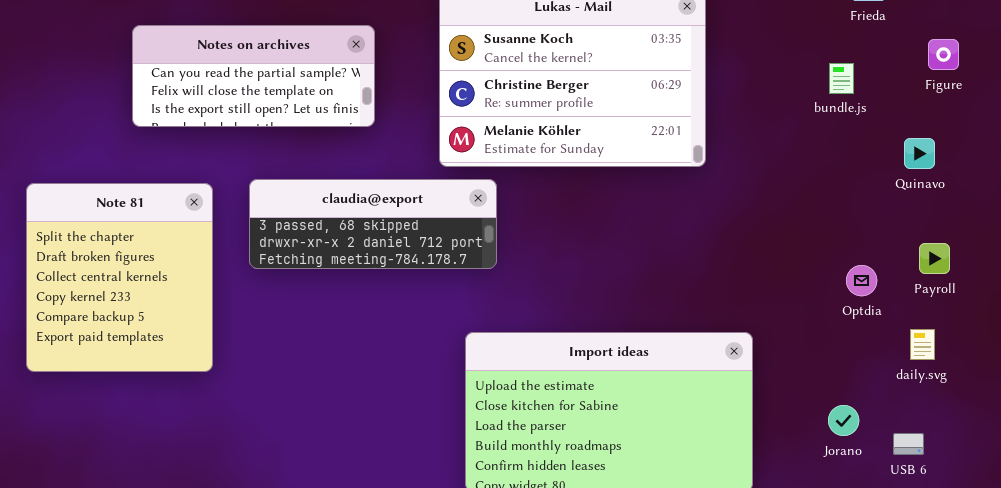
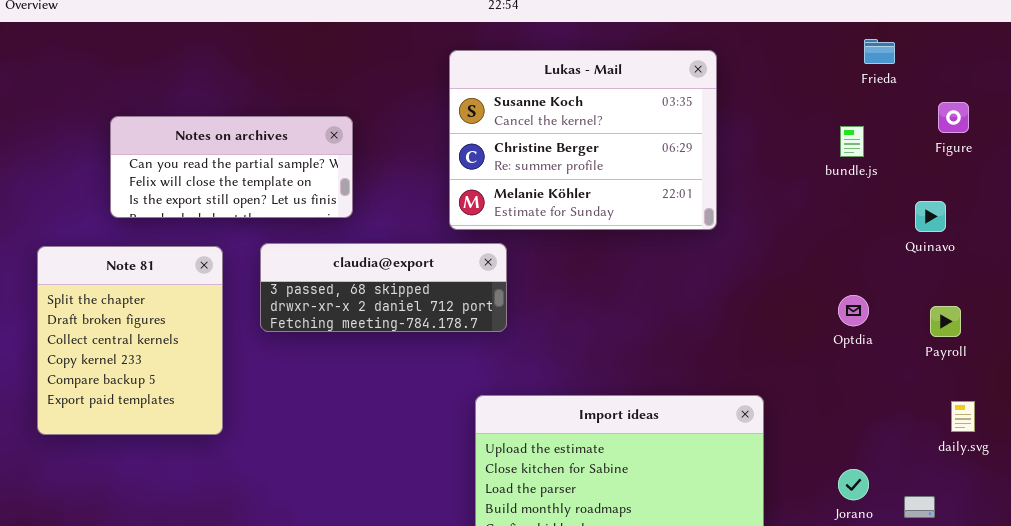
Notes on archives: [132,25,375,127] -> [110,116,353,218], moved
Optdia: [846,265,877,296] -> [838,295,869,326], moved
daily.svg: [910,329,935,360] -> [951,401,975,432], moved

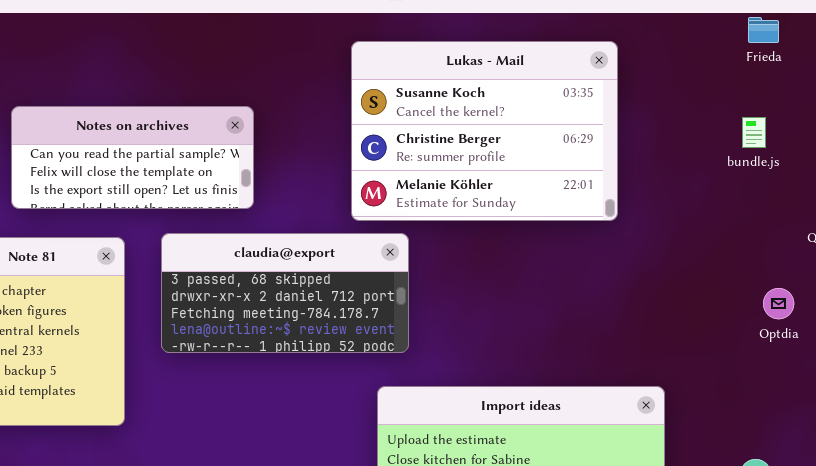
Frieda: [864,39,895,64] -> [748,17,779,43], moved
claudia@export: [260,243,507,332] -> [161,233,409,353], resized
Optdia: [838,295,869,326] -> [763,288,794,319], moved

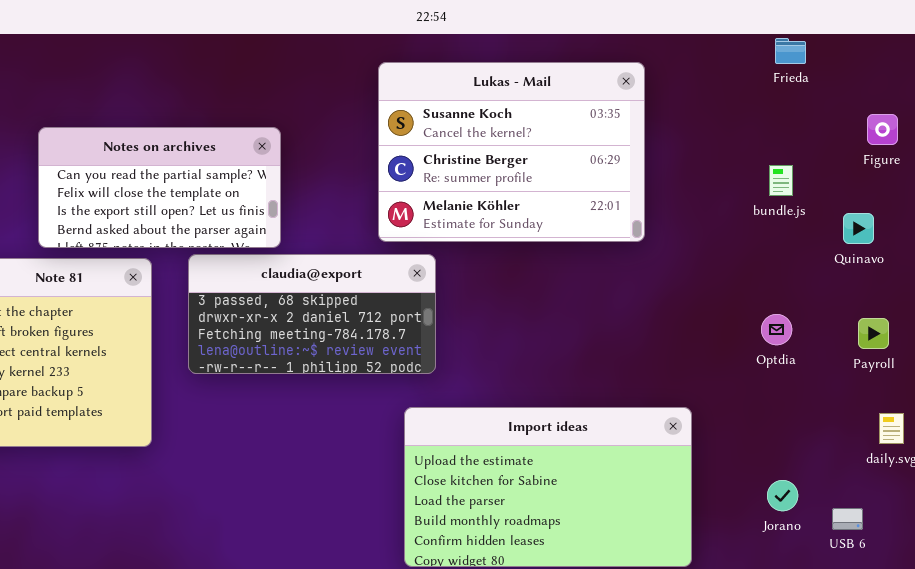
Notes on archives: [11,106,254,209] -> [38,127,281,248], resized
bundle.js: [742,117,766,148] -> [769,165,793,196], moved
Optdia: [763,288,794,319] -> [761,314,792,345], moved

